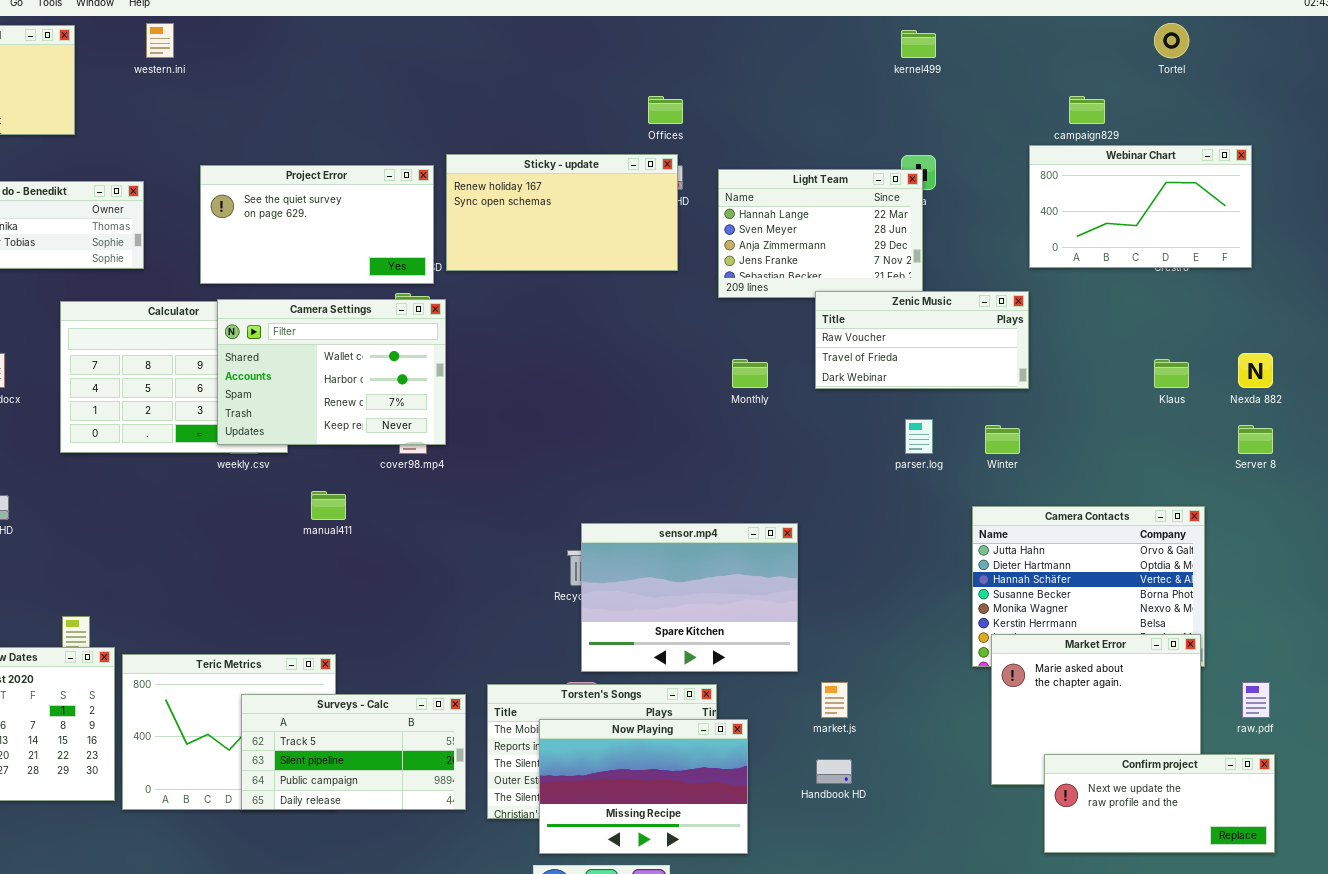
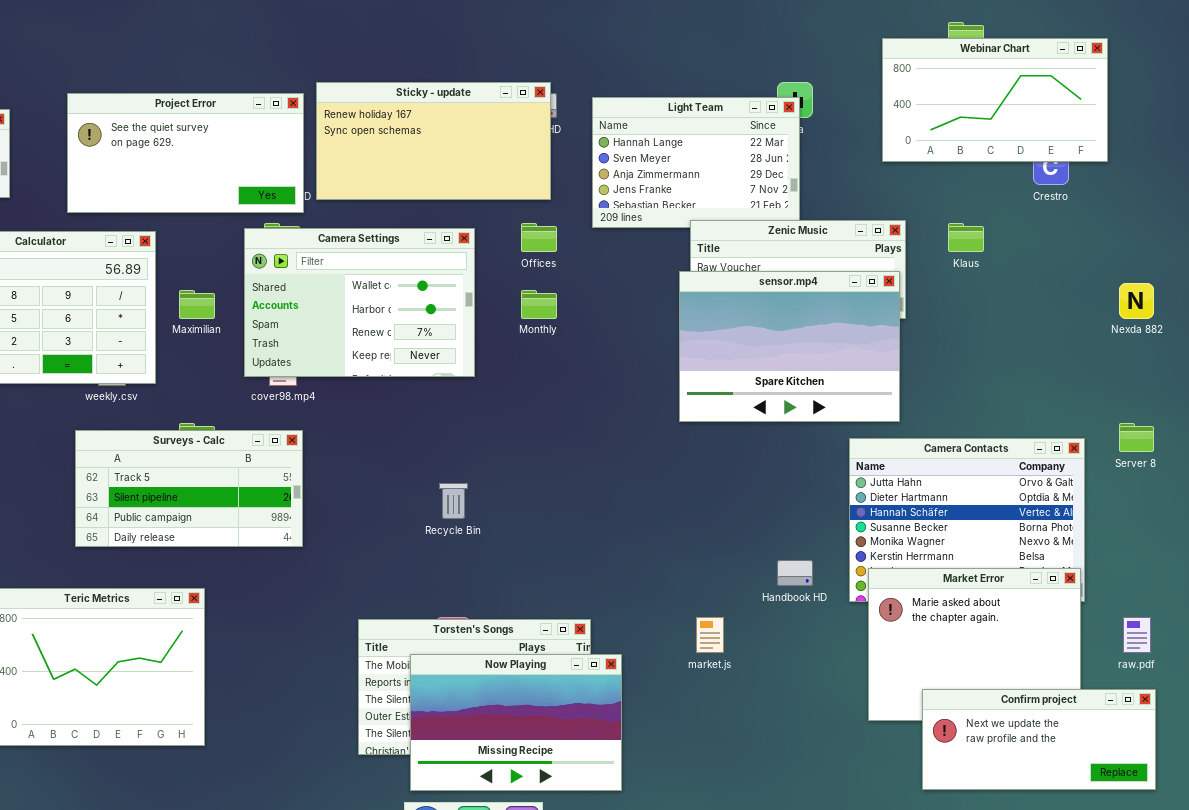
Offices: [648,96,683,124] -> [521,223,557,252], moved
Webinar Chart: [1029,145,1252,268] -> [882,38,1108,162], moved
Camera Settings: [217,299,446,445] -> [244,228,475,377], moved
Monthly: [732,359,768,388] -> [521,290,557,319], moved
Klaus: [1154,359,1189,388] -> [948,223,984,252], moved
Server 8: [1238,425,1273,454] -> [1119,423,1154,452], moved
sensor.mp4: [581,523,798,672] -> [679,271,900,422], moved
Surveys - Calc: [241,694,466,810] -> [75,430,303,547], moved
Handbook HD: [816,759,852,784] -> [777,560,813,586], moved

